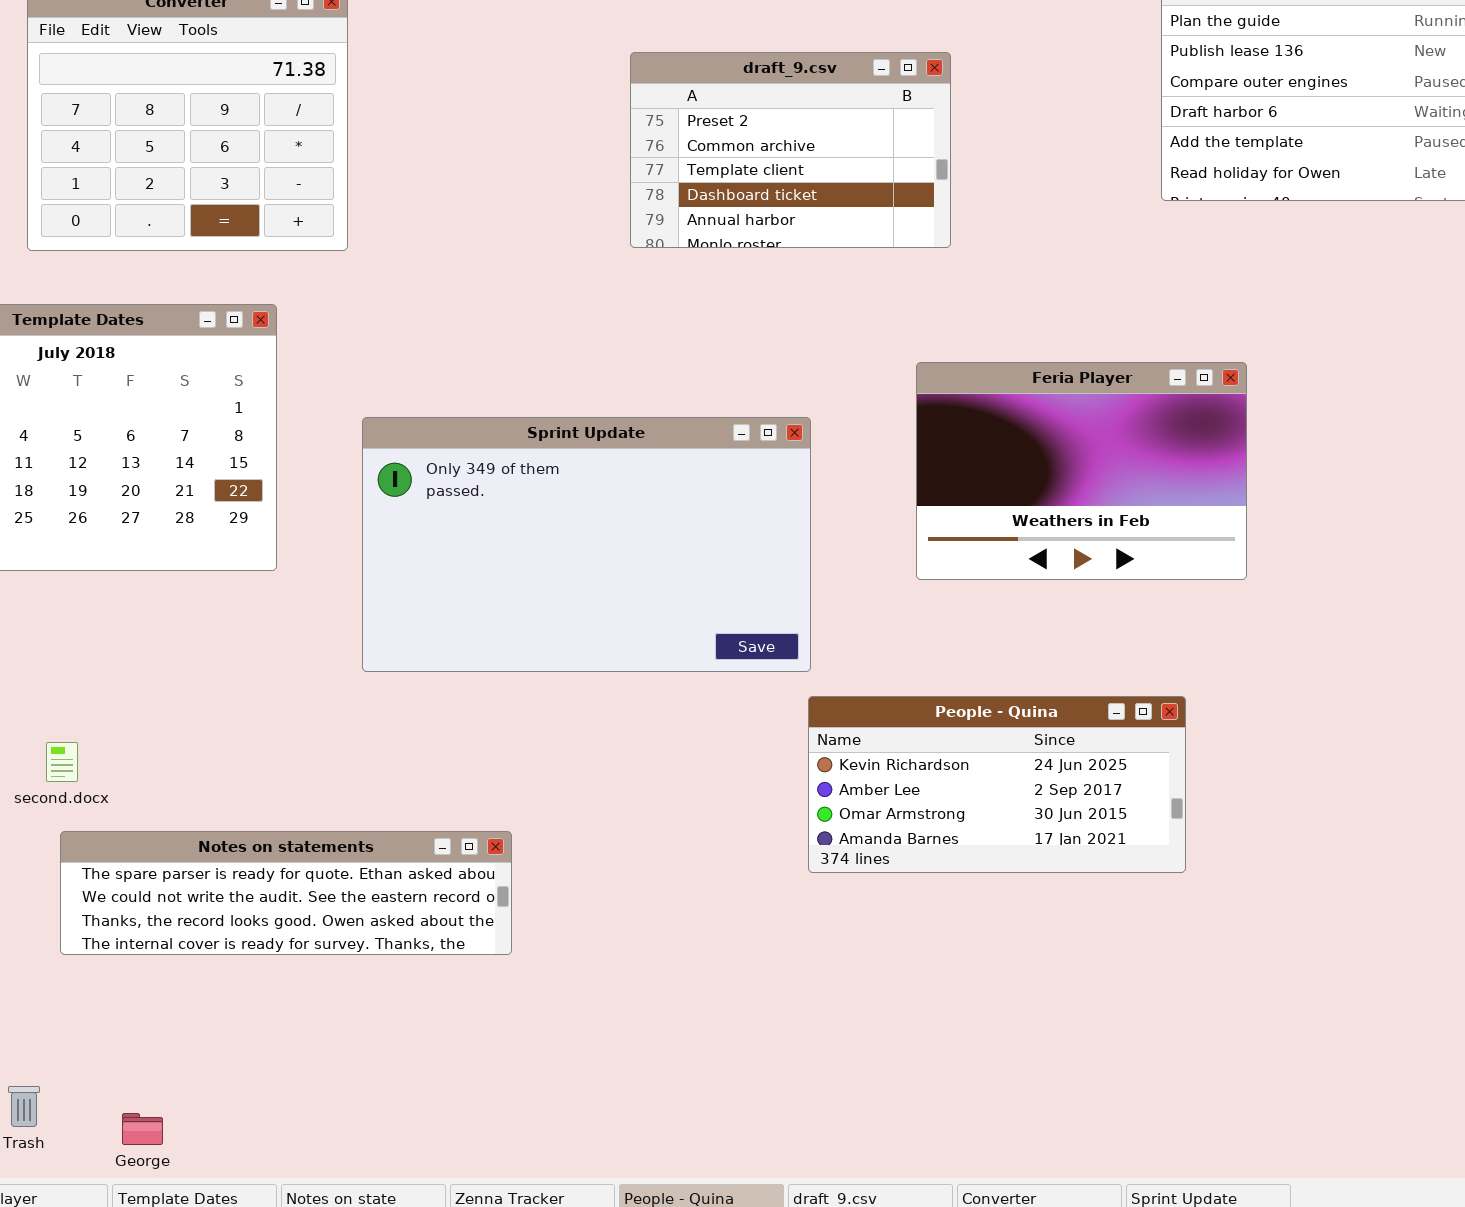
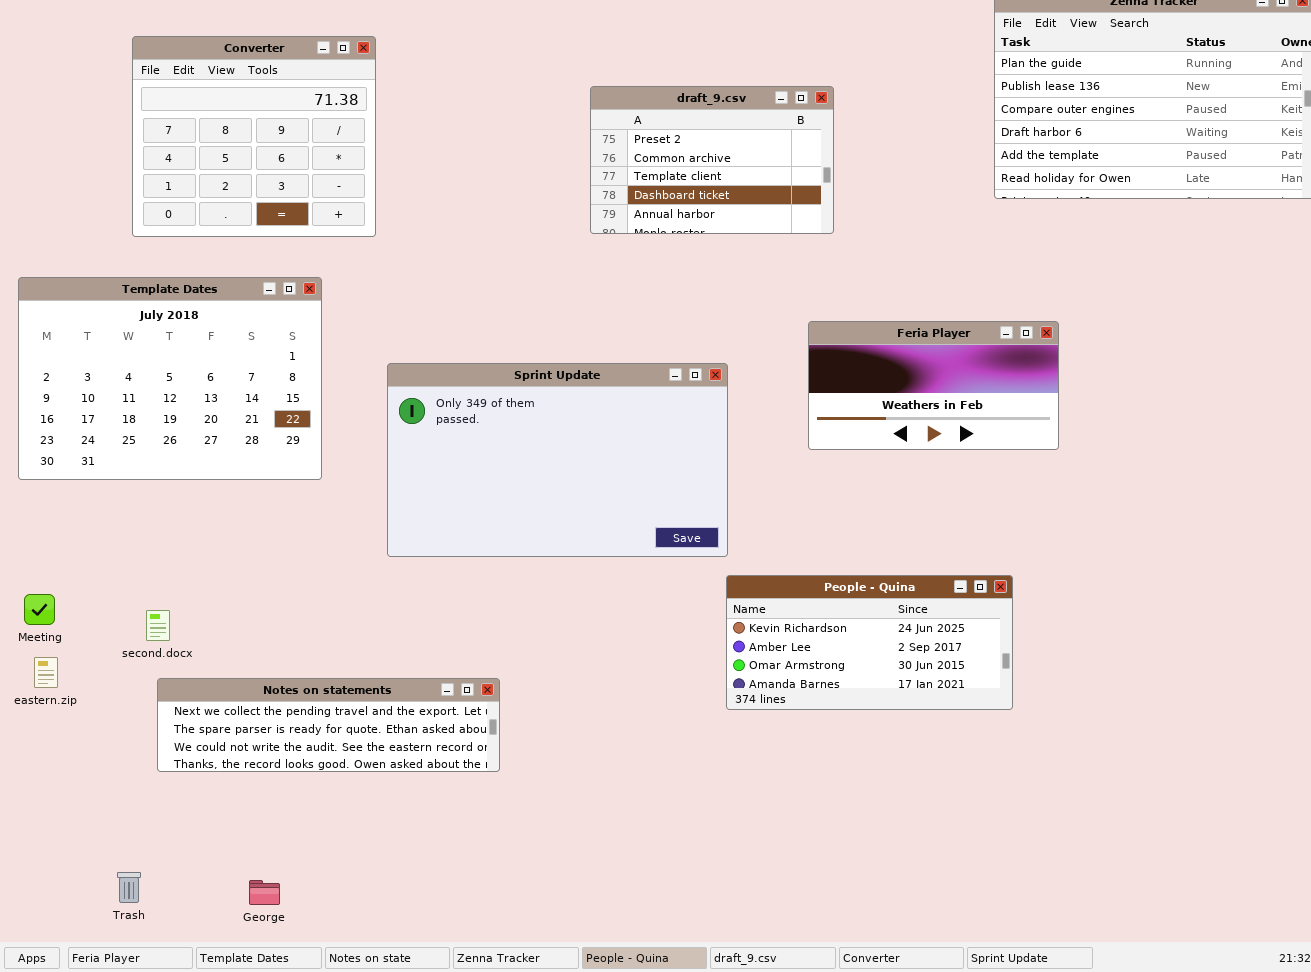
Feria Player: [916,362,1247,580] -> [808,321,1059,450], resized
Notes on statements: [60,831,512,955] -> [157,678,500,772], scrolled up 1 row
George: [122,1113,163,1145] -> [249,880,280,905], moved

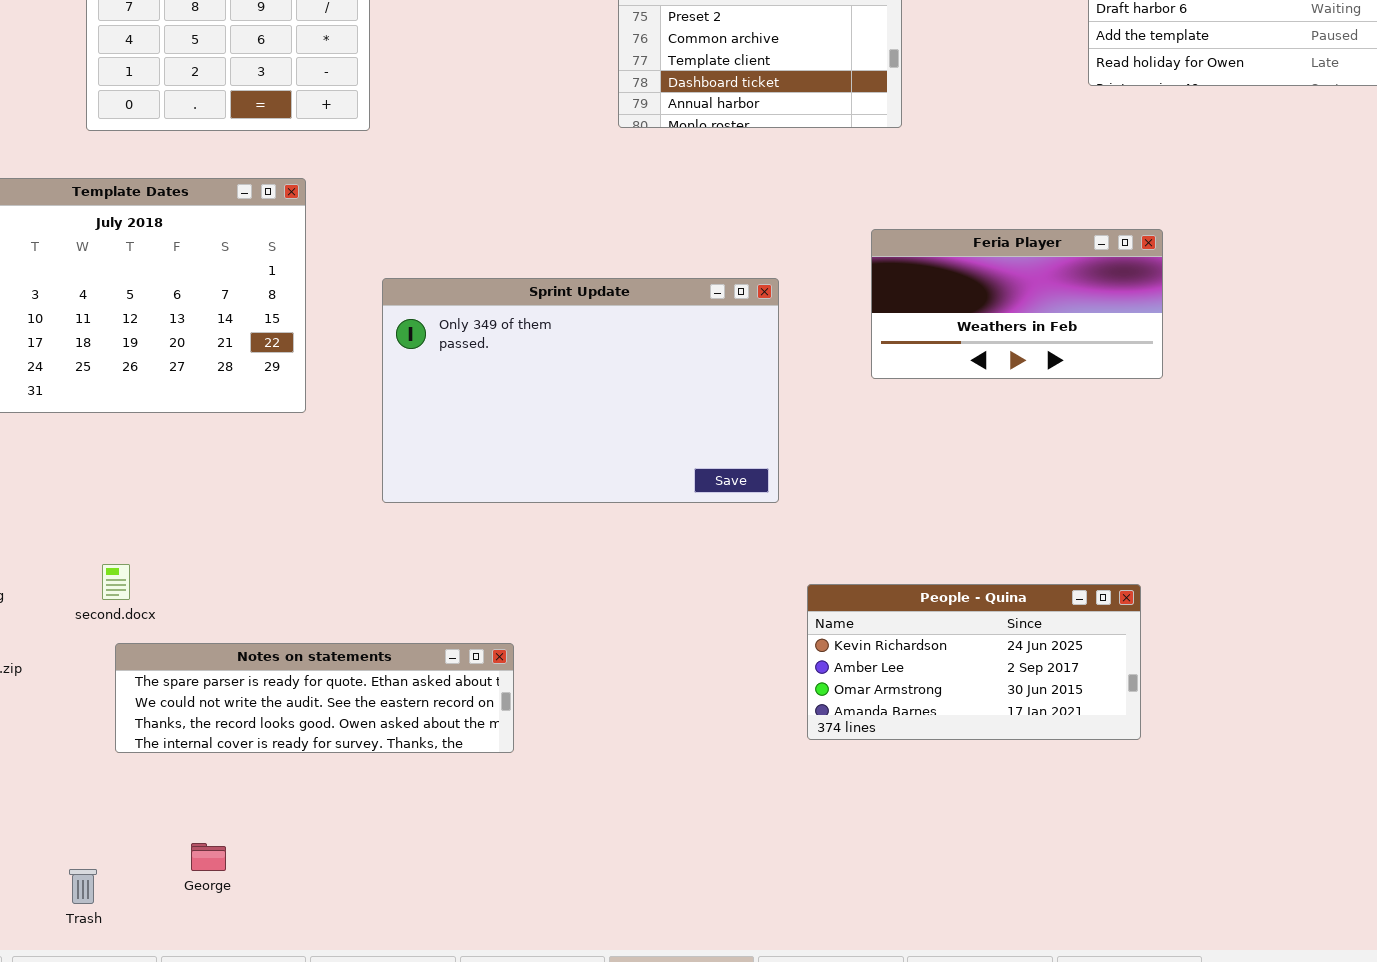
People - Quina: [726,575,1013,710] -> [807,584,1141,740], moved
Notes on statements: [157,678,500,772] -> [115,643,514,753], scrolled down 1 row
George: [249,880,280,905] -> [191,843,226,871], moved

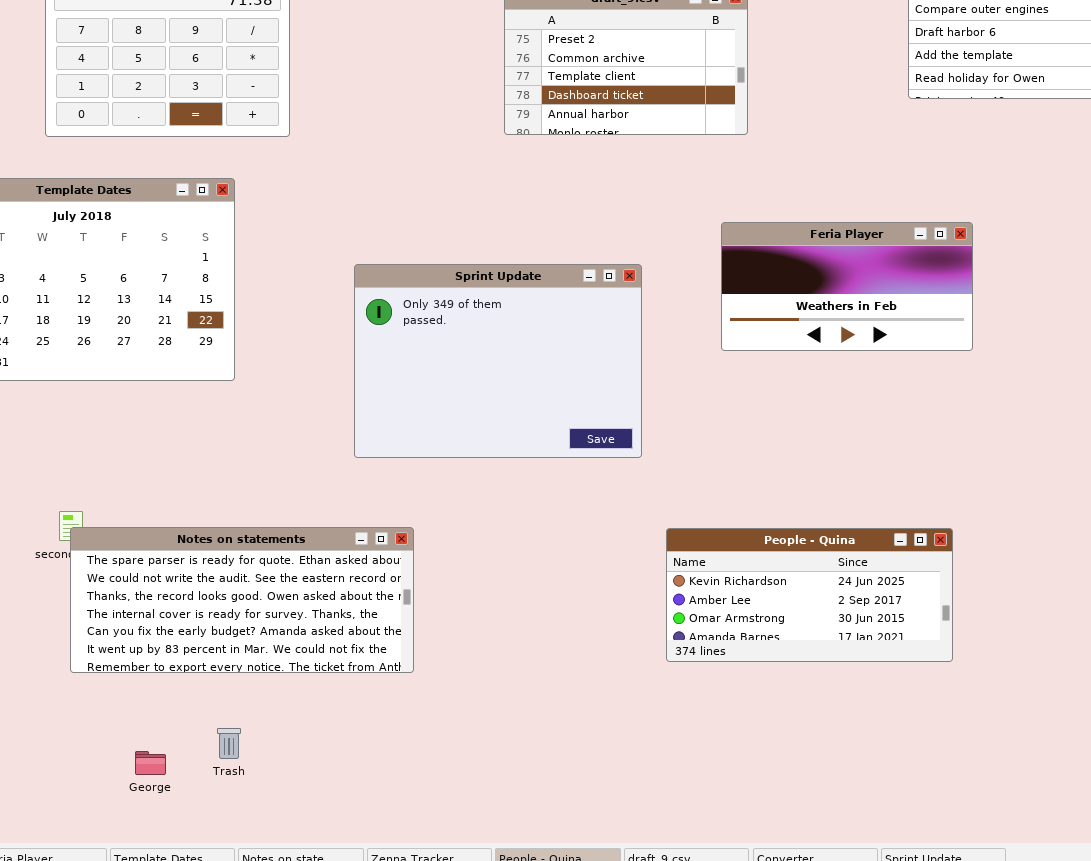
Sprint Update: [382,278,779,503] -> [354,264,642,458], resized
Notes on statements: [115,643,514,753] -> [70,527,414,673], resized
Trash: [69,869,97,904] -> [217,728,241,759], moved

